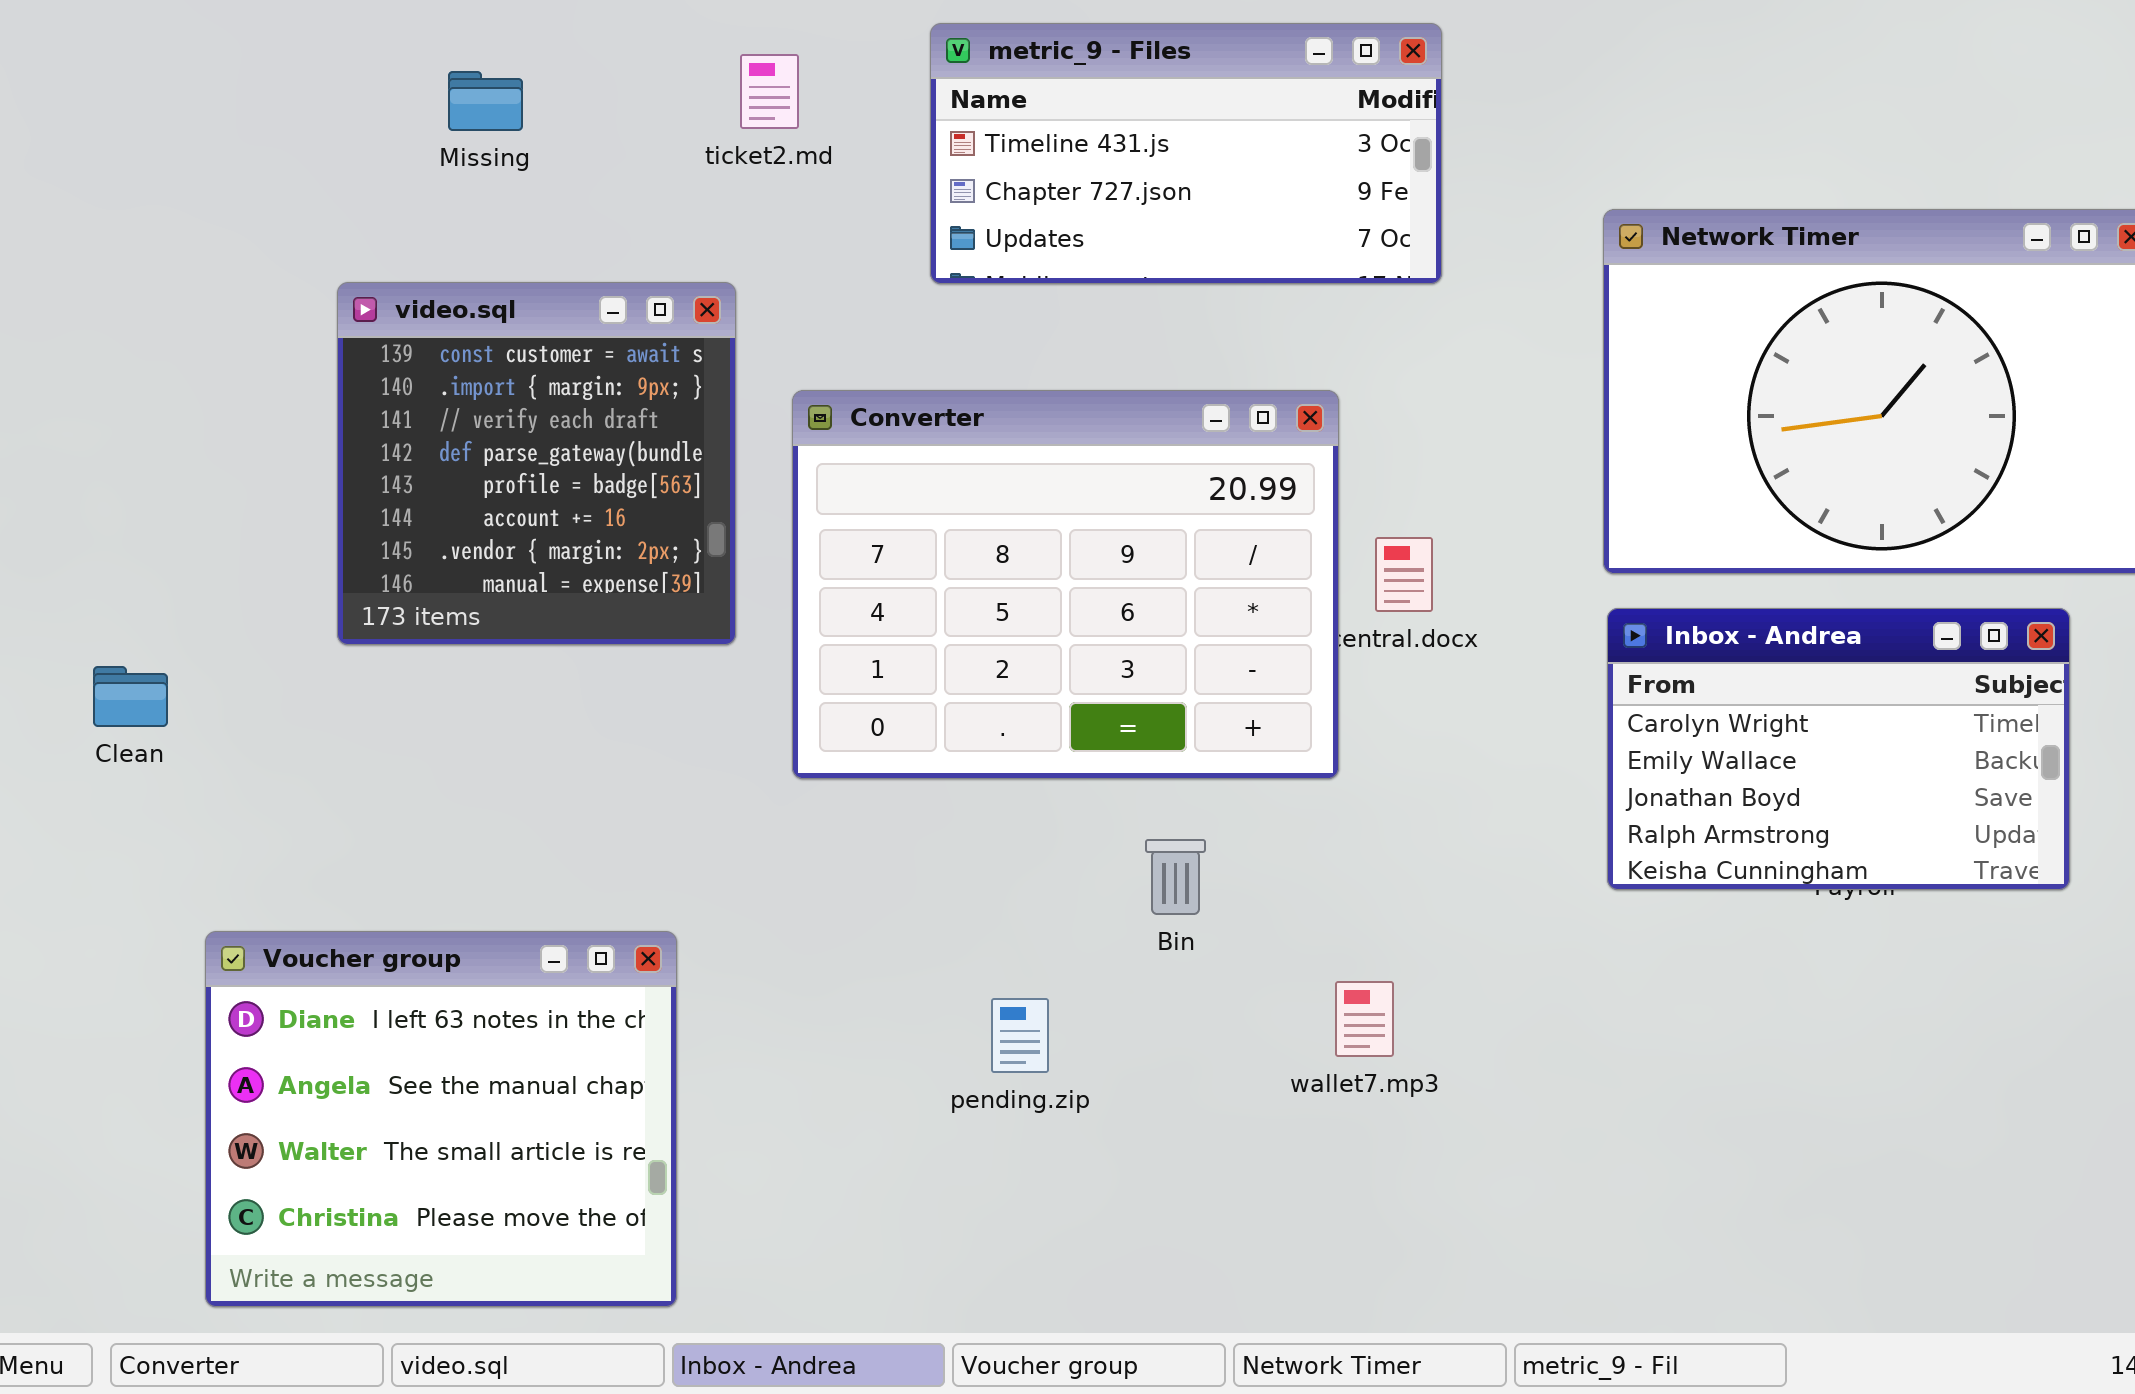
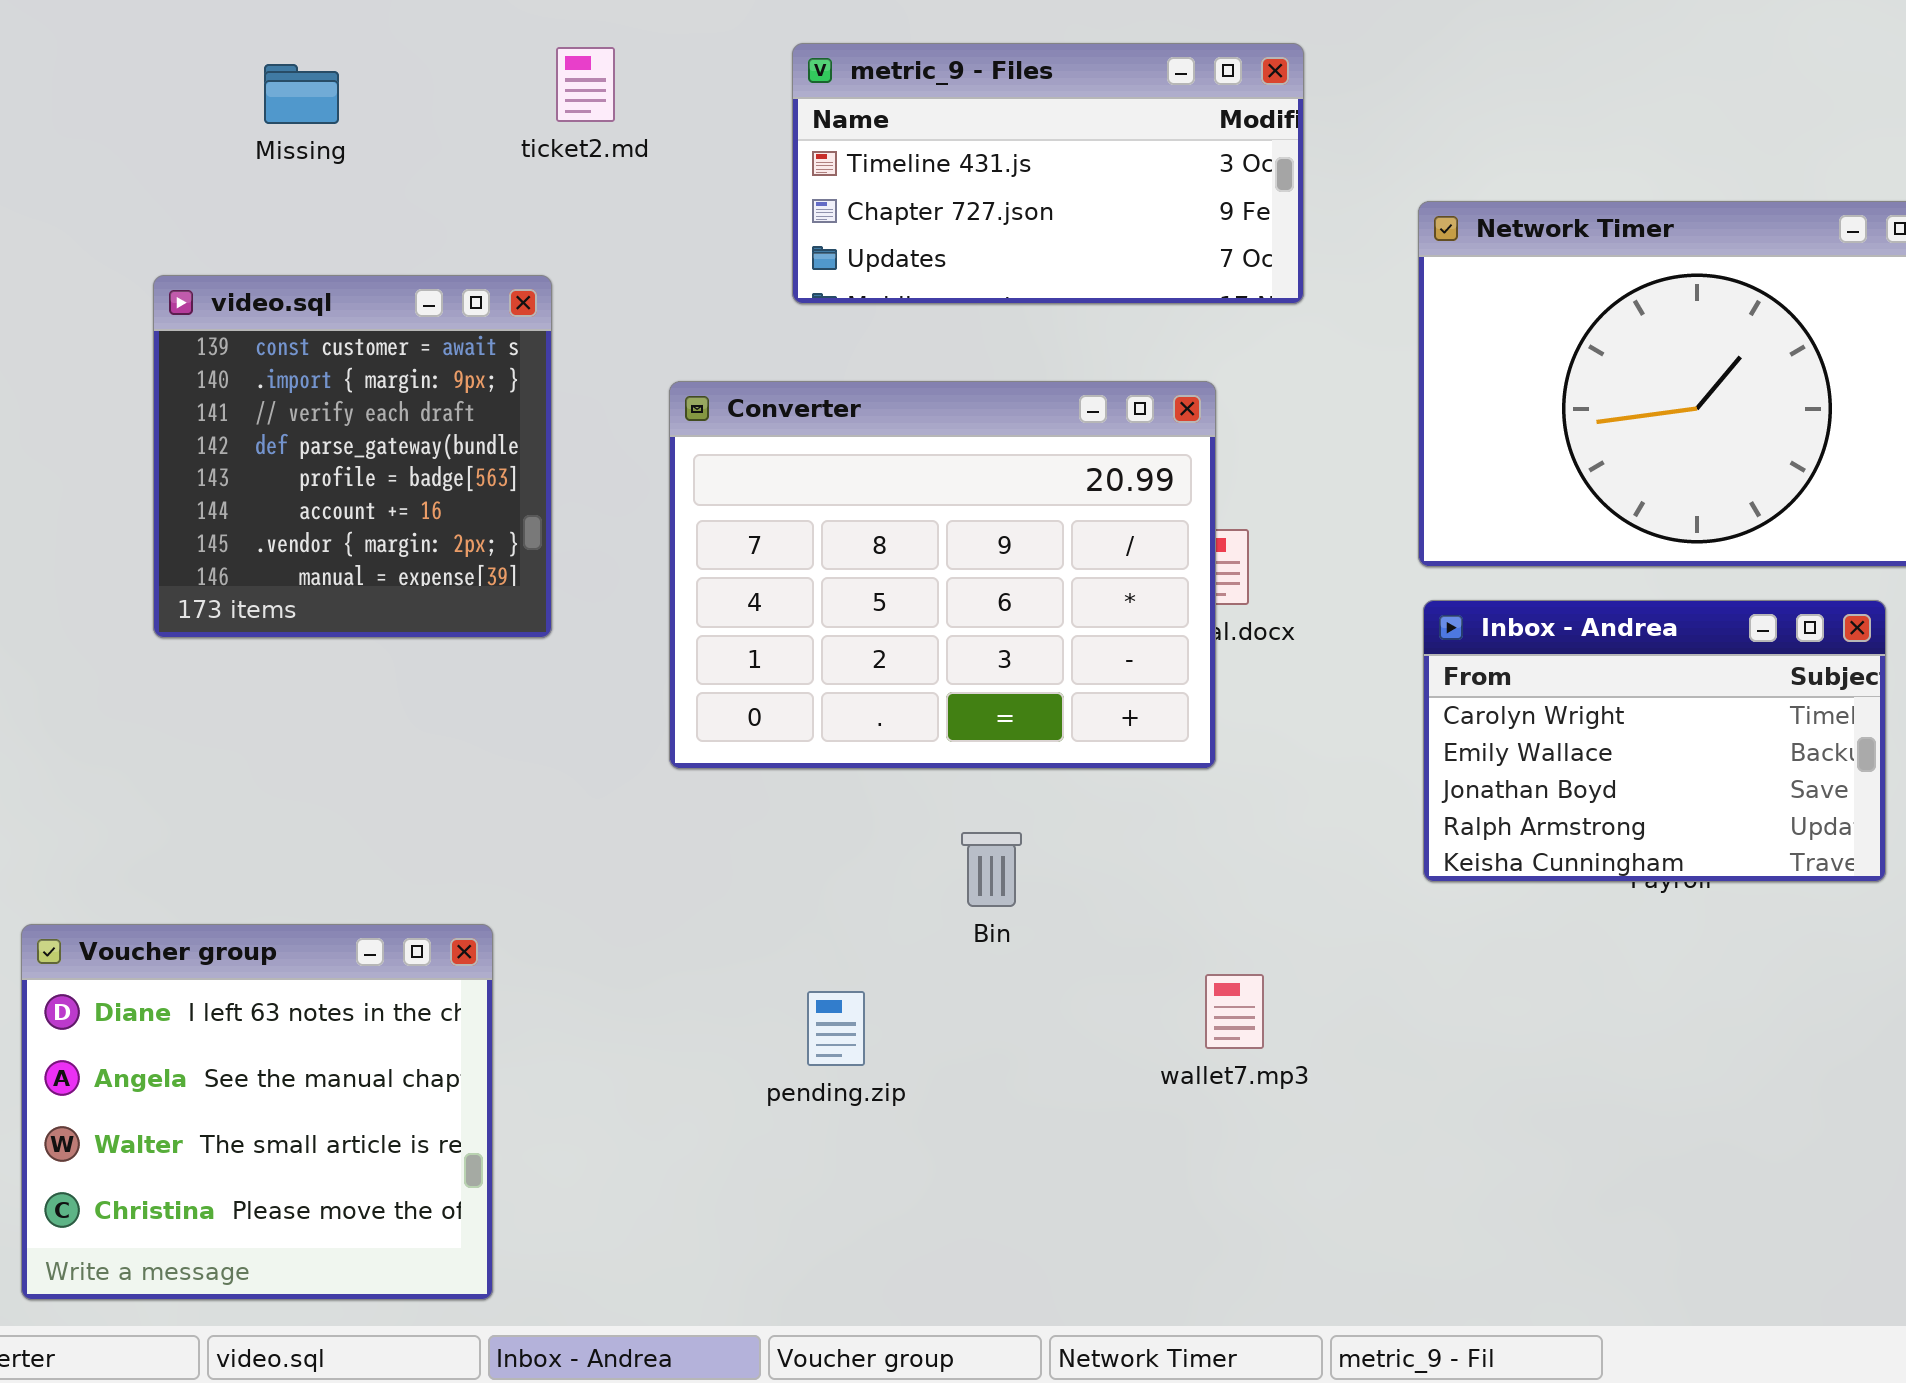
metric_9 - Files: [930,23,1442,284] -> [792,43,1304,304], moved
Converter: [792,390,1339,779] -> [669,381,1216,769], moved
wallet7.mp3: [1335,981,1394,1057] -> [1205,974,1264,1049], moved

